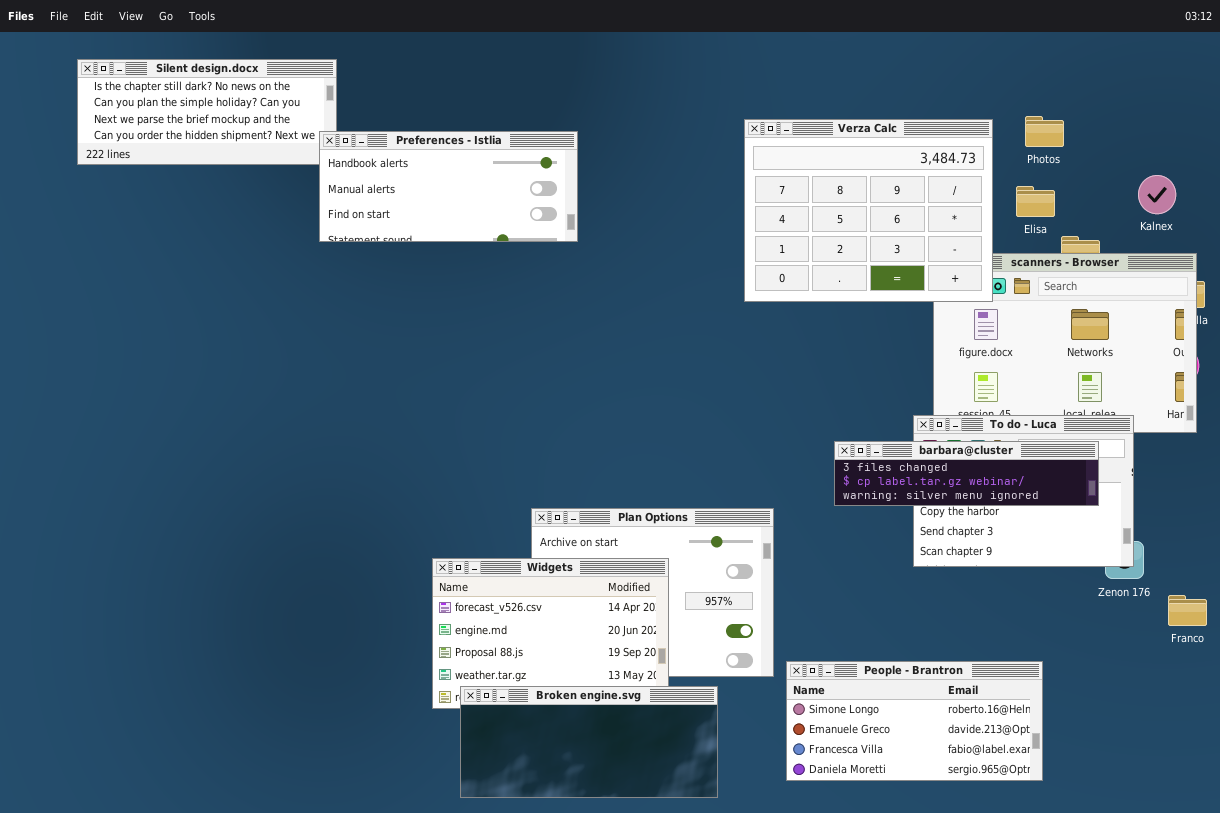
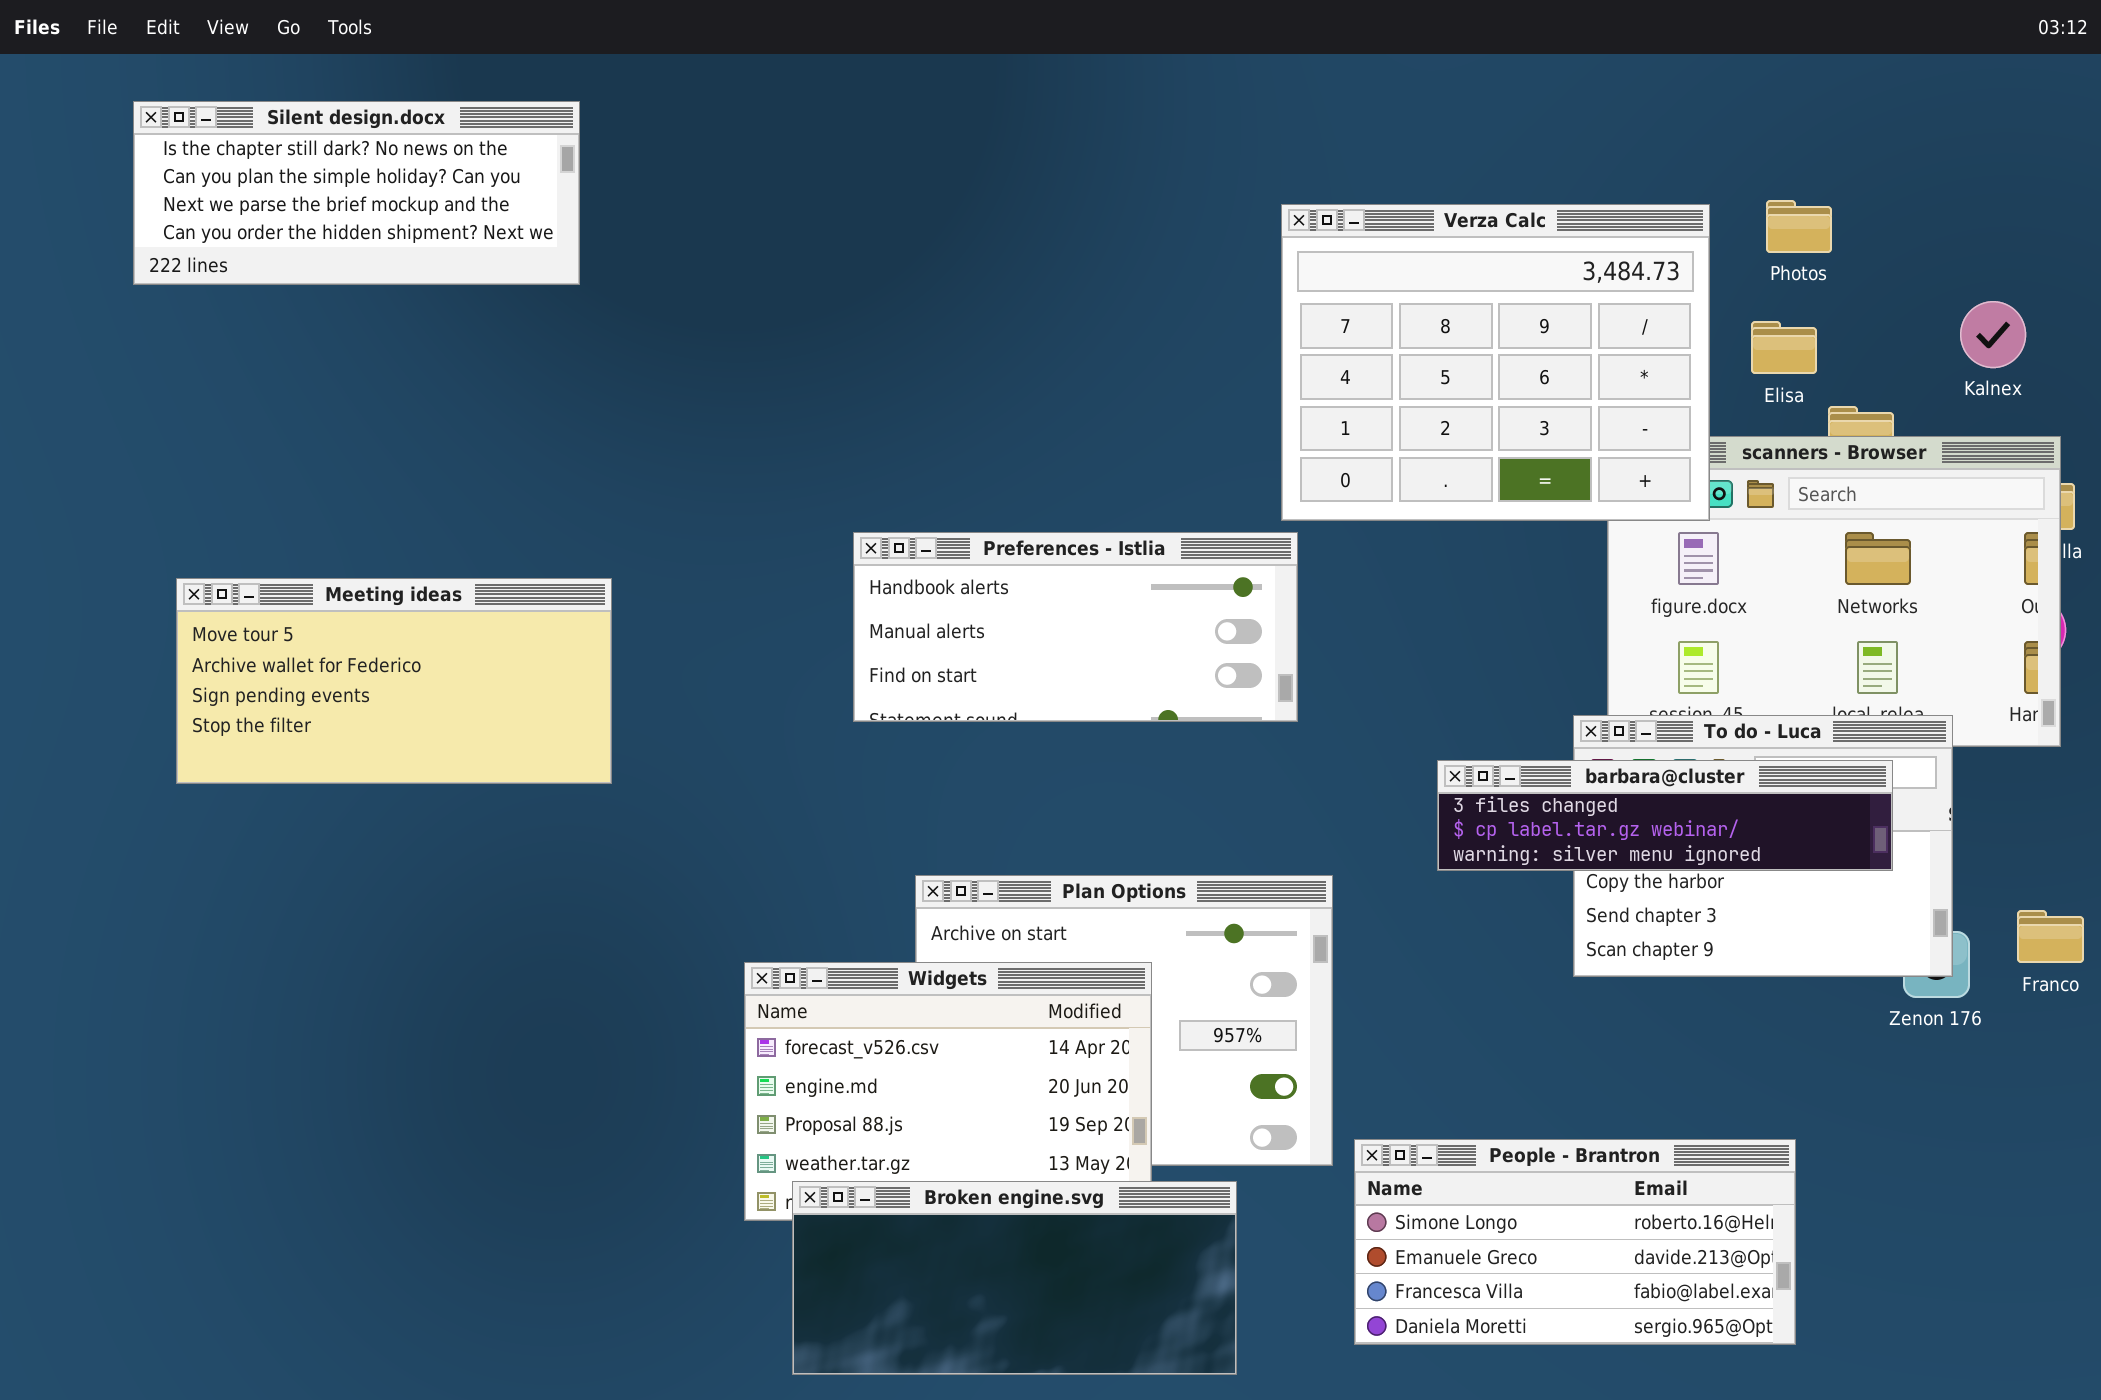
Preferences - Istlia: [319,131,578,242] -> [853,532,1298,722], moved
Meeting ideas: none -> [176,578,612,784], opened
Franco: [1168,595,1207,626] -> [2017,910,2084,963], moved

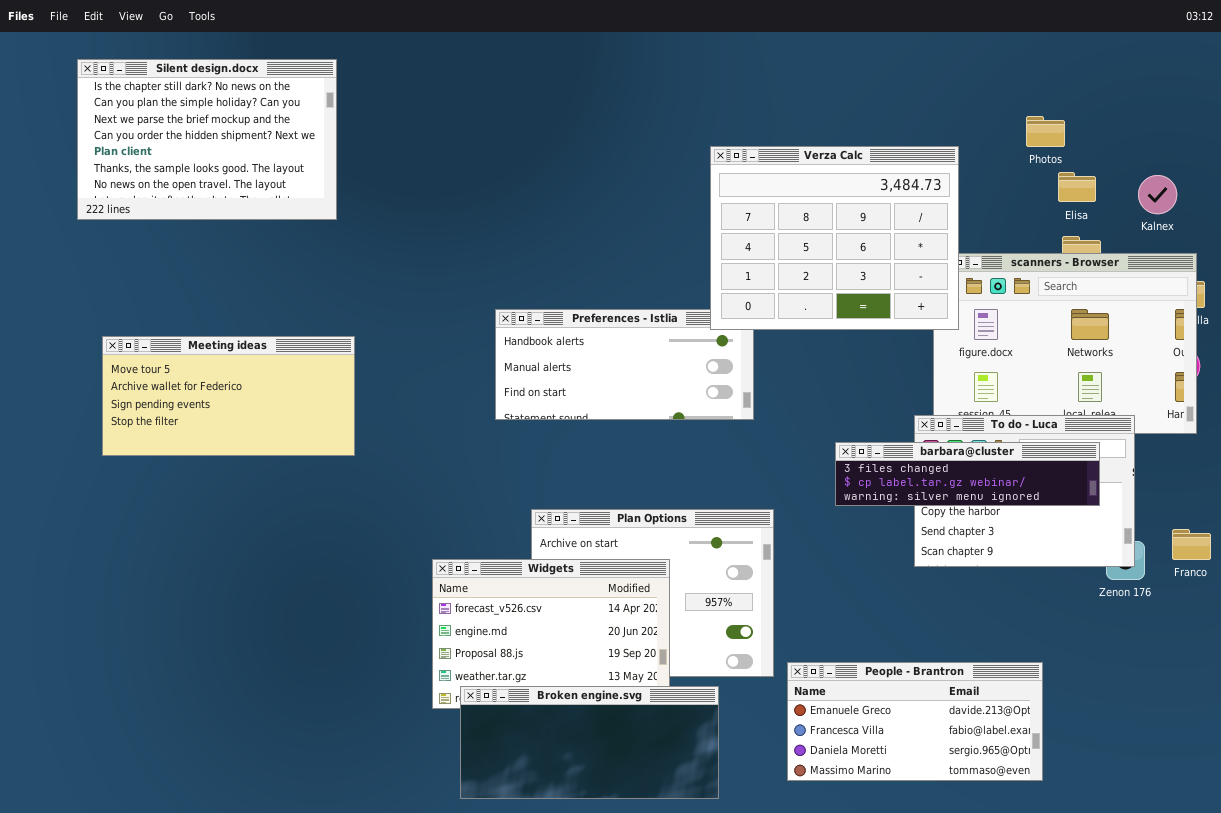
Silent design.docx: [133,101,580,285] -> [77,59,337,220], resized
Verza Calc: [1281,204,1710,521] -> [710,146,959,330], moved
Elisa: [1751,321,1817,374] -> [1058,172,1096,202], moved
People - Brantron: [1354,1139,1796,1345] -> [787,662,1043,781], scrolled down 1 row

